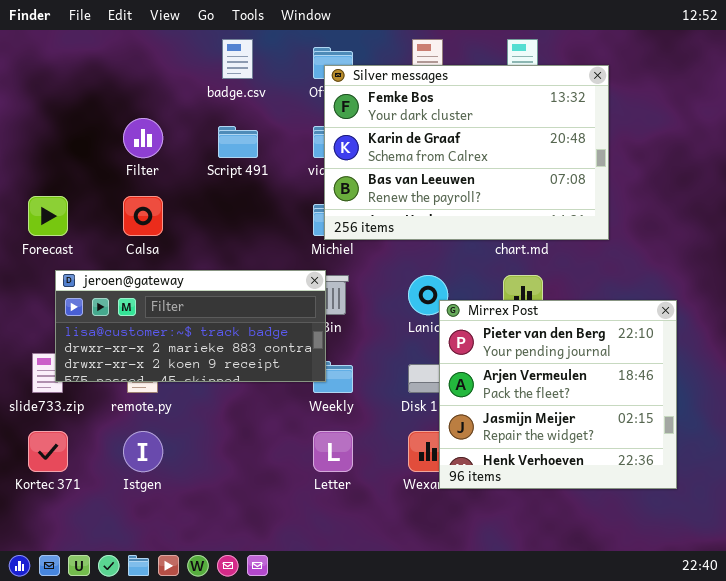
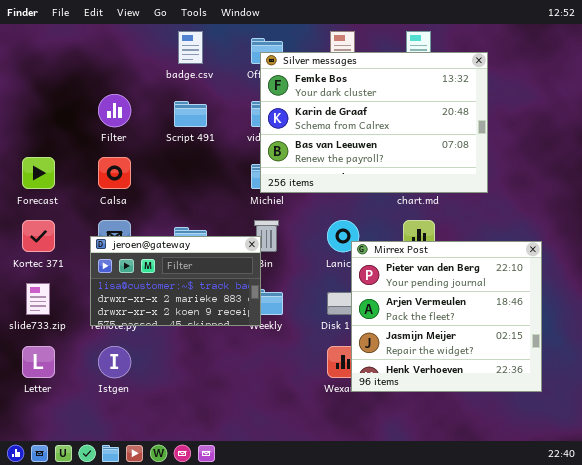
jeroen@gateway: [55,270,326,382] -> [90,236,261,326], moved, resized
Kortec 371: [28,431,68,472] -> [22,220,55,252], moved
Letter: [313,431,353,472] -> [22,346,55,378], moved

